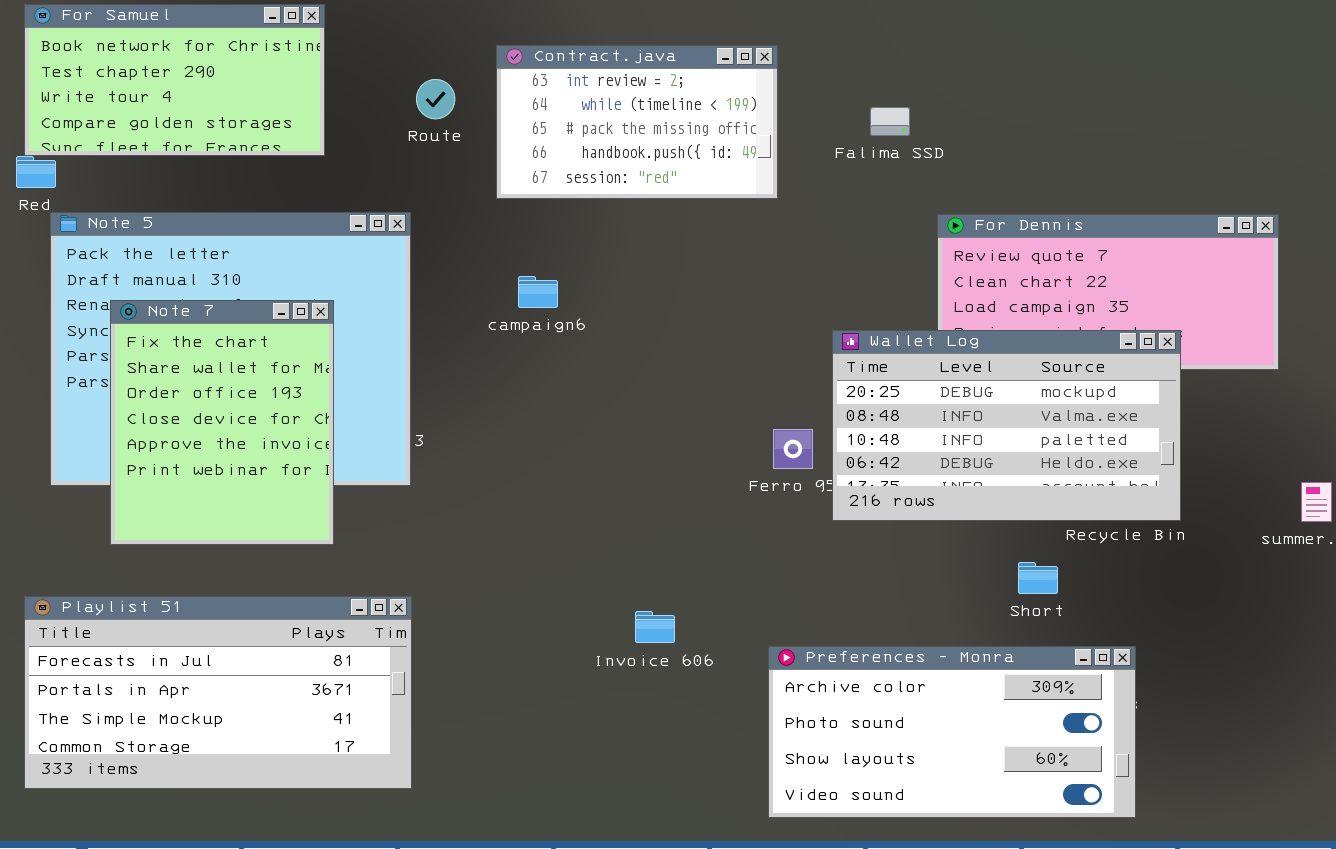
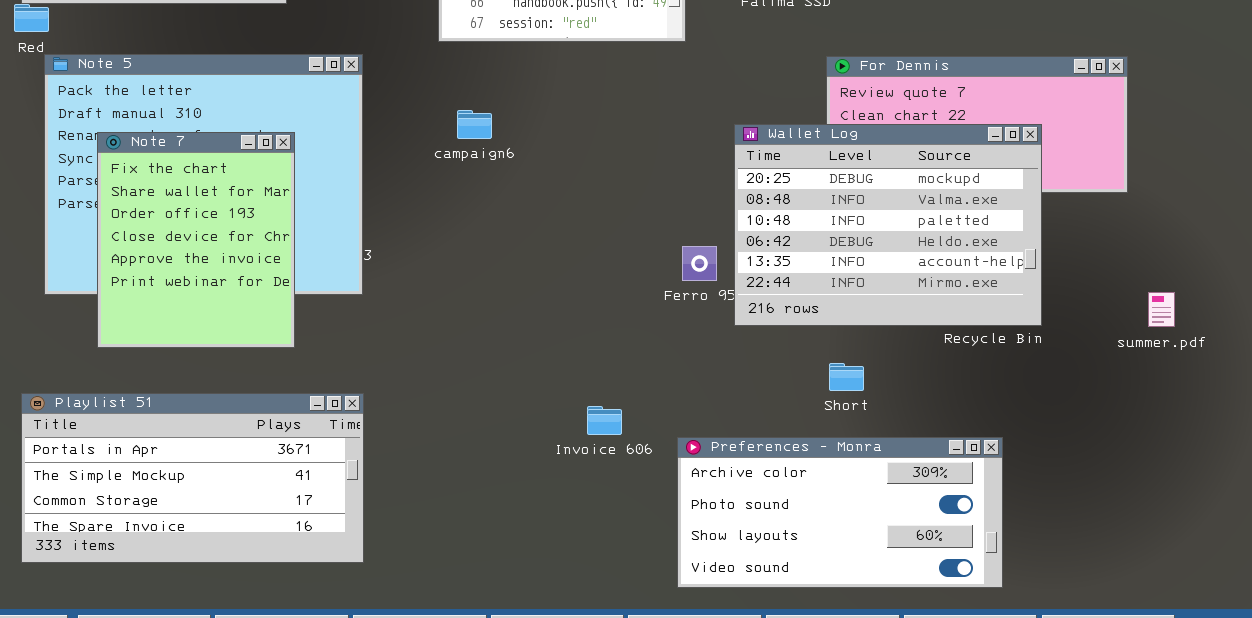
Wallet Log: [832,330,1181,521] -> [734,124,1042,326], resized
Short: [1018,562,1058,594] -> [829,363,864,391], moved
Playlist 51: [24,596,412,789] -> [21,393,364,563], scrolled down 1 row
Invoice 606: [635,611,675,643] -> [587,406,622,435], moved

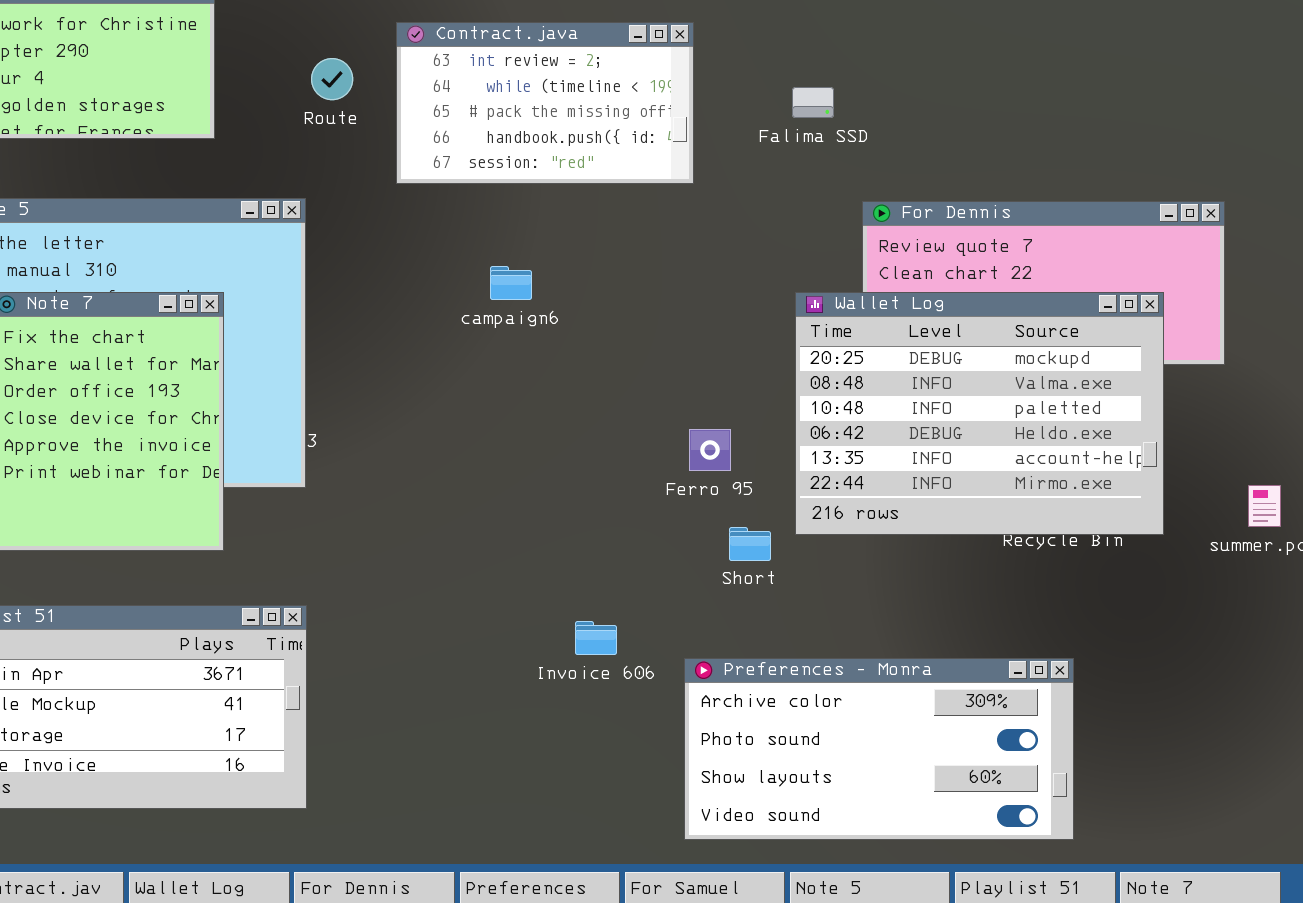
campaign6: [457,110,492,139] -> [490,266,532,300], moved
Wallet Log: [734,124,1042,326] -> [795,292,1164,535], moved
Short: [829,363,864,391] -> [729,527,771,561], moved

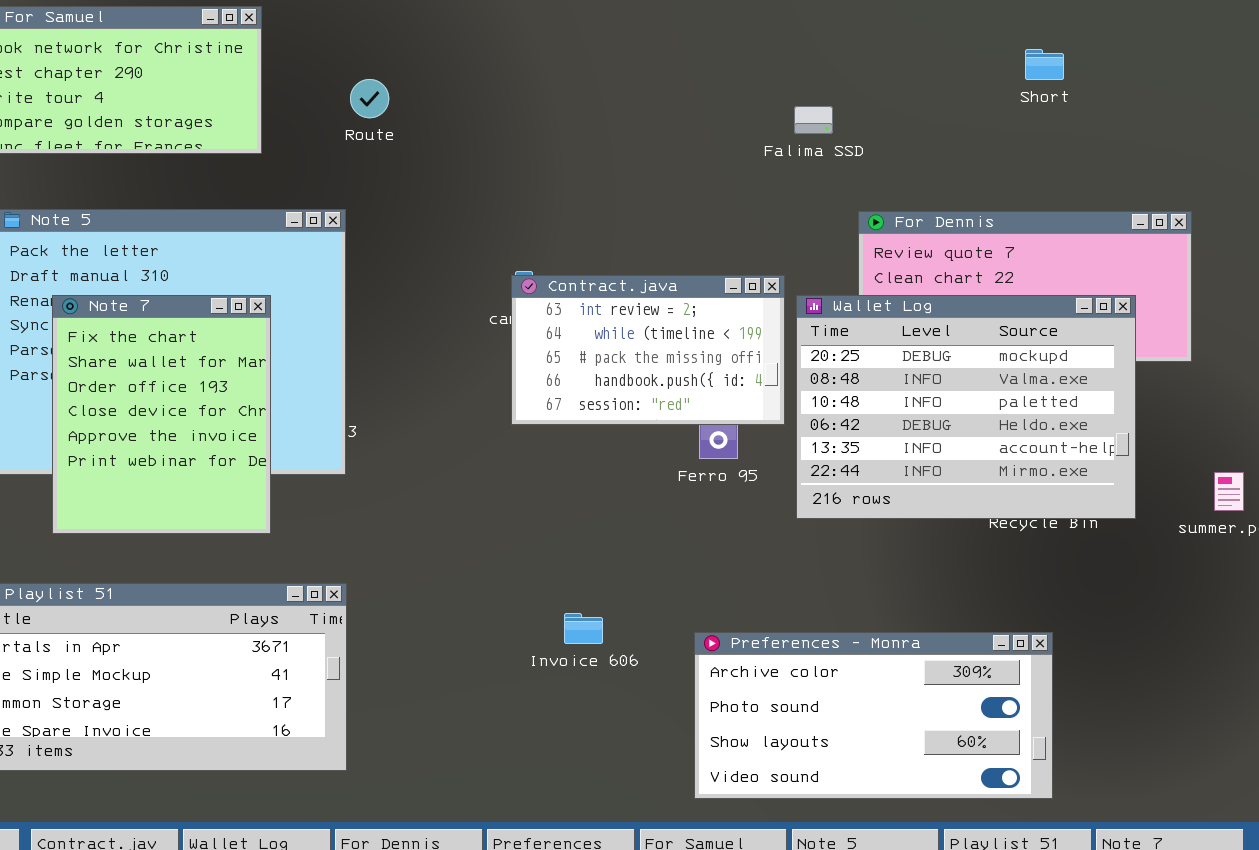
Contract.java: [396,22,694,184] -> [511,275,785,425], moved
Short: [729,527,771,561] -> [1025,49,1064,80], moved
Invoice 606: [575,621,617,655] -> [564,613,603,644], moved

